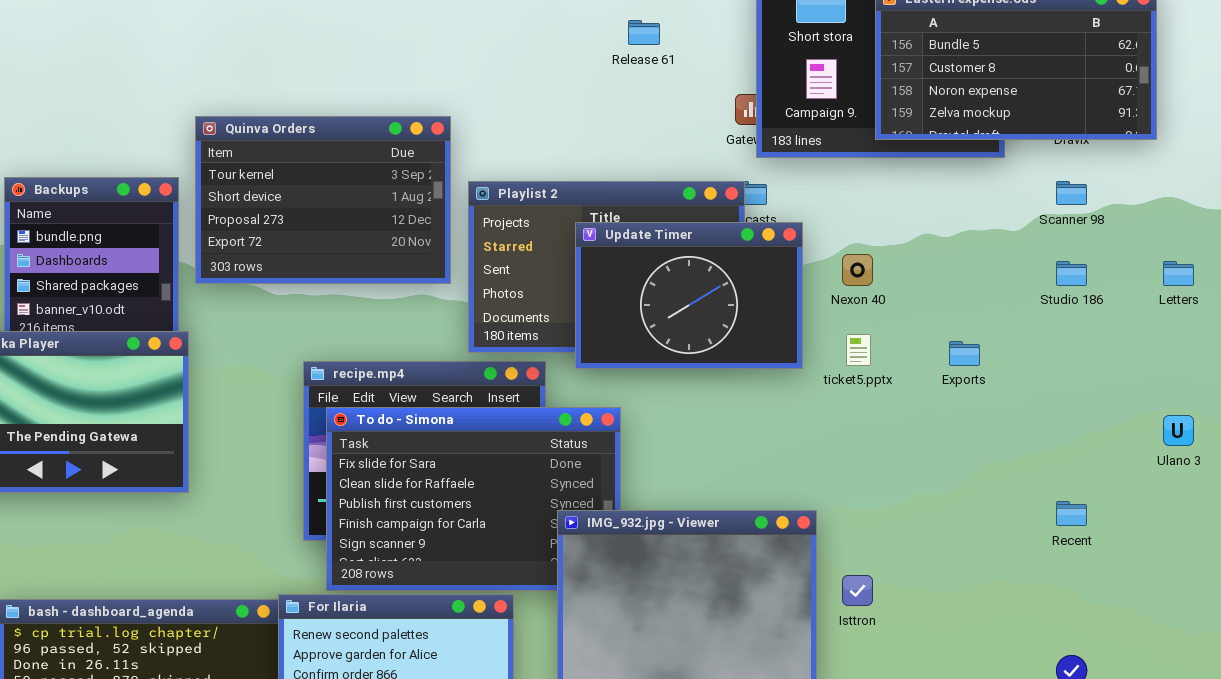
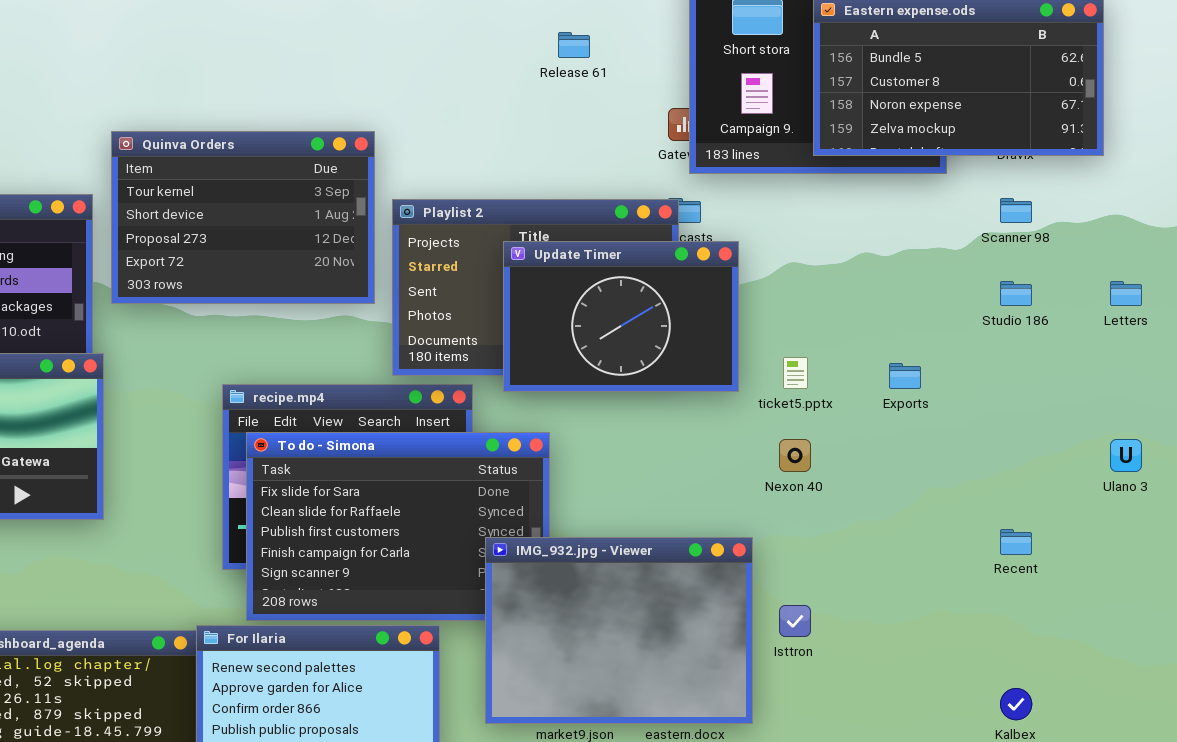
Nexon 40: [842,254,873,286] -> [779,439,811,472], moved

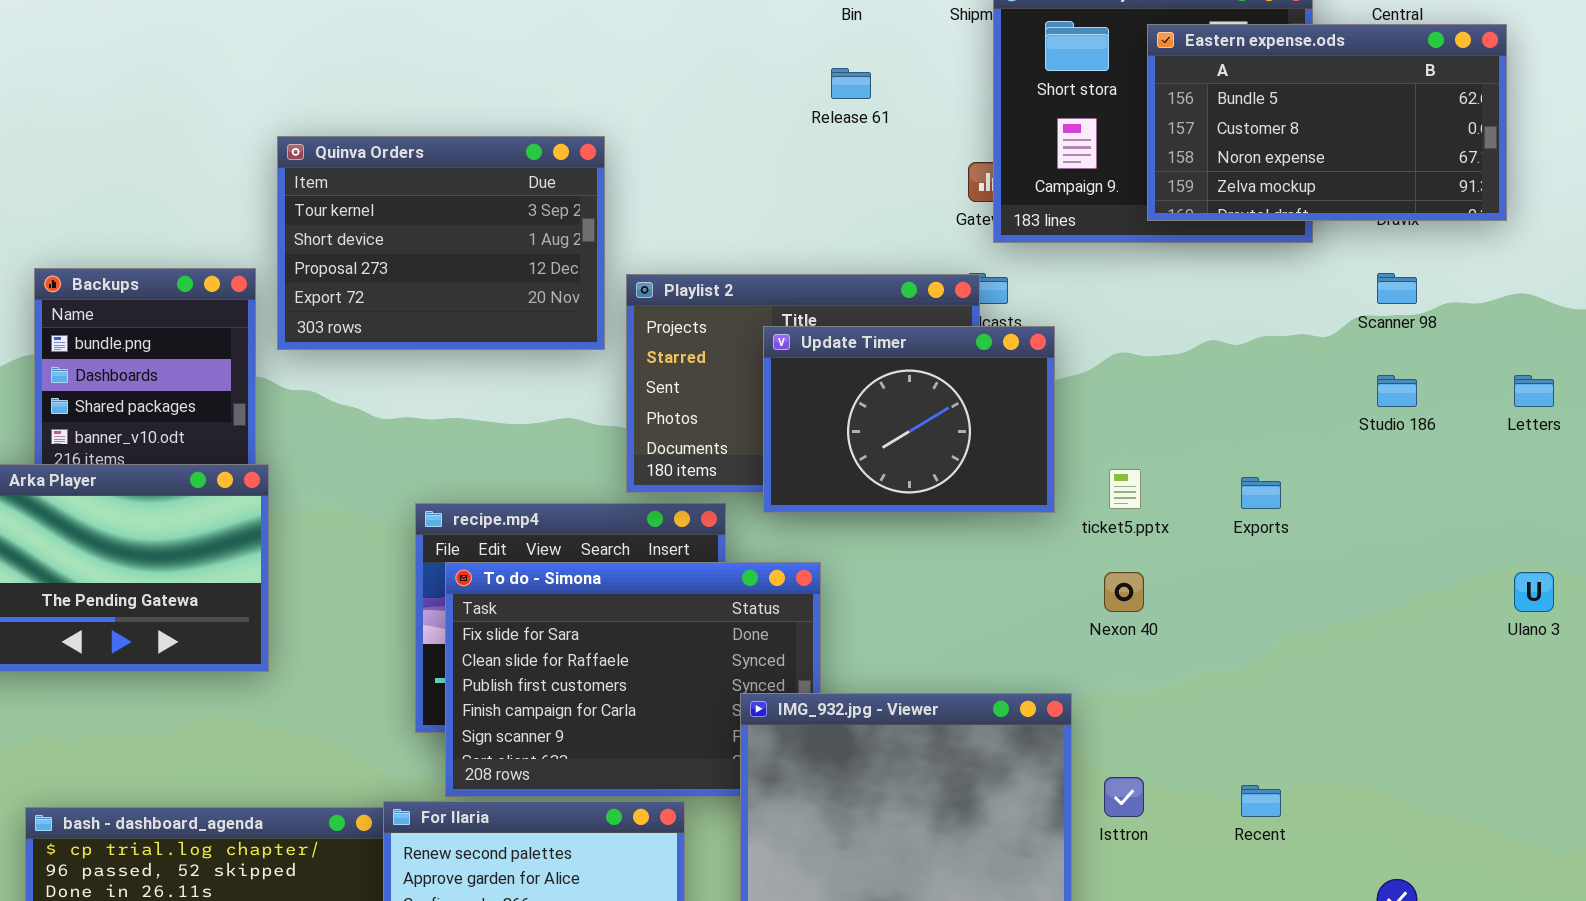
Quinva Orders: [111,131,375,304] -> [277,136,605,350], moved
Recent: [1000,529,1032,555] -> [1241,785,1281,817], moved

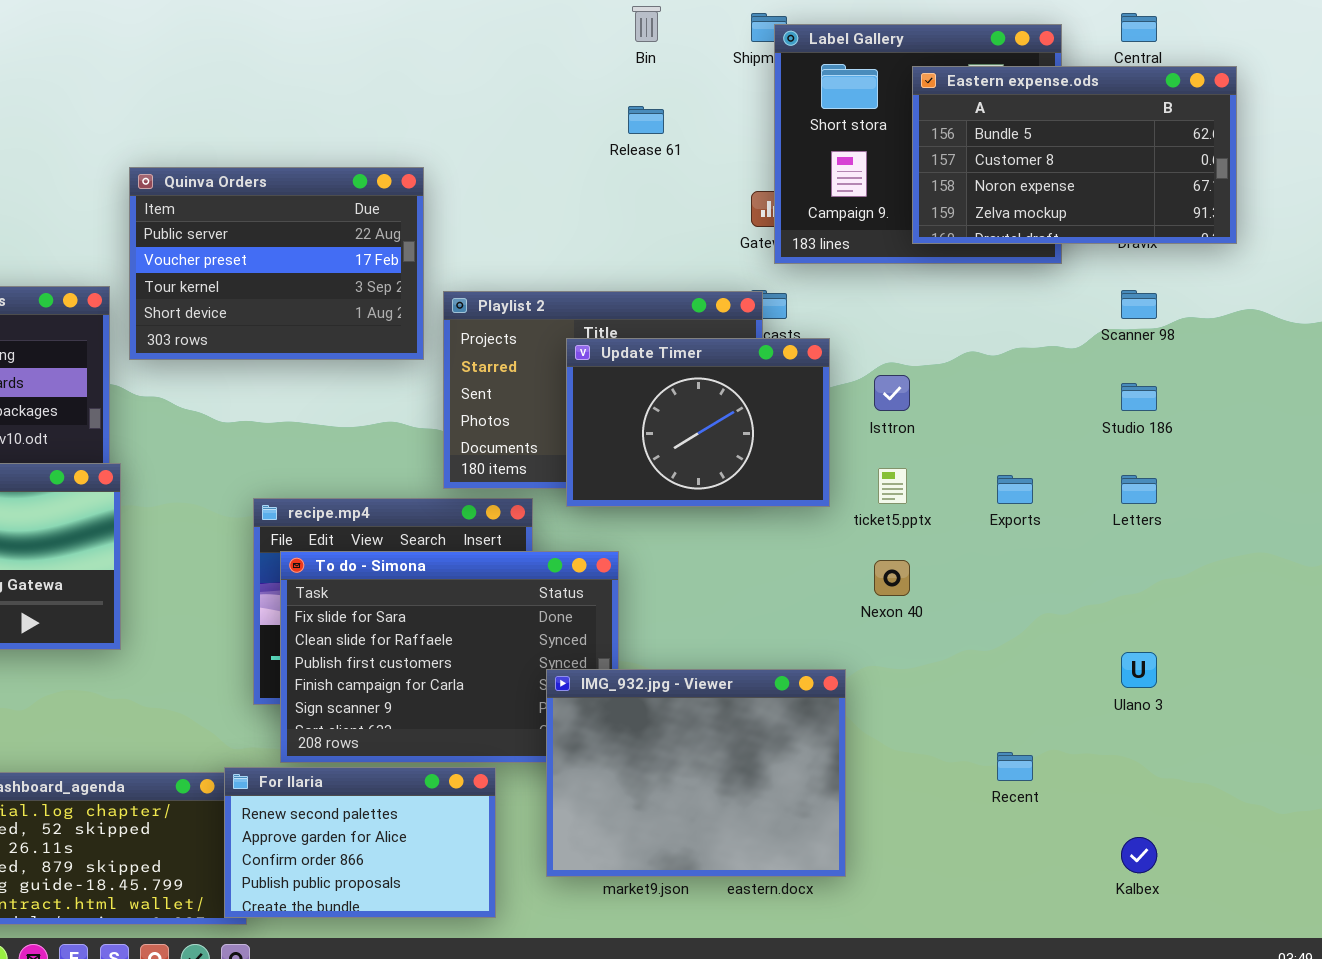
Quinva Orders: [277,136,605,350] -> [129,167,424,360], scrolled up 2 rows
Letters: [1514,375,1554,407] -> [1121,475,1157,504], moved
Ulano 3: [1514,572,1554,612] -> [1121,652,1157,688], moved
Isttron: [1104,777,1144,817] -> [874,375,910,411], moved

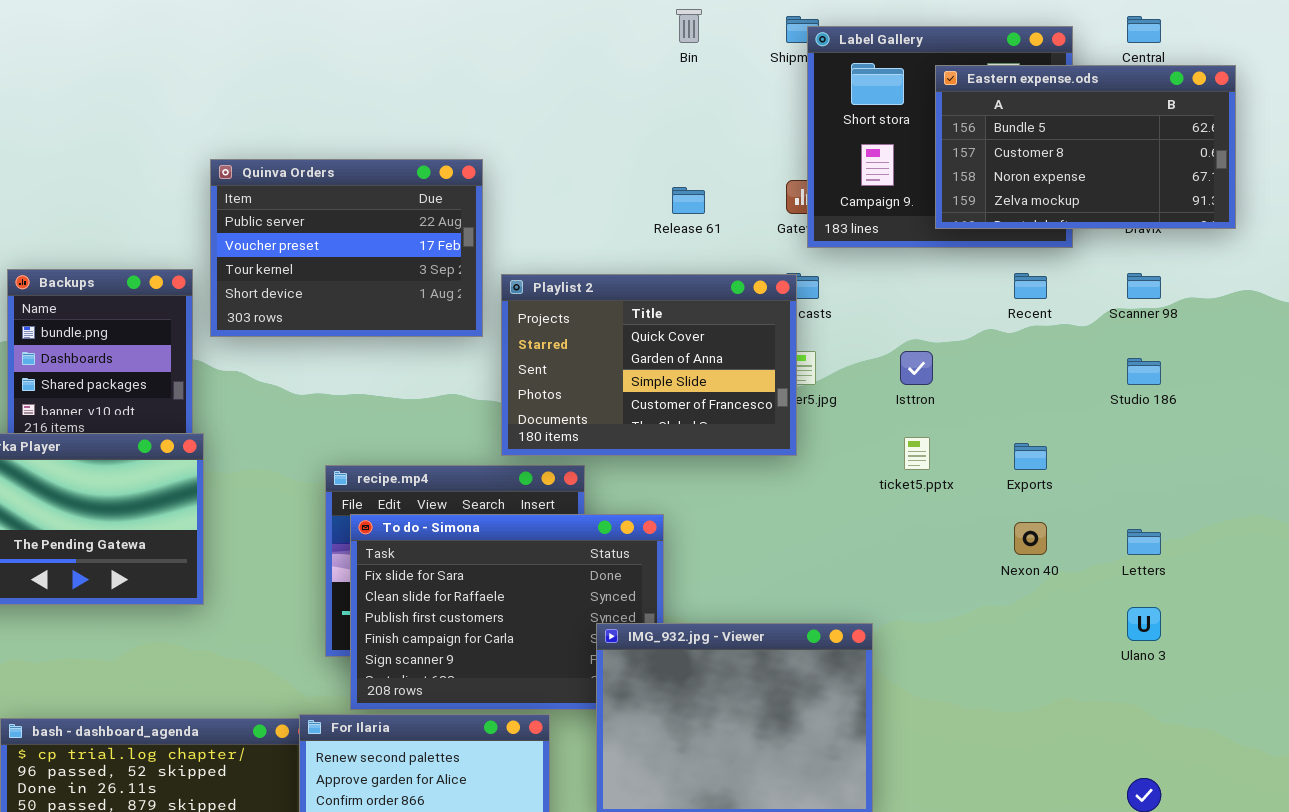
Release 61: [628,106,664,134] -> [672,187,705,214], moved
Update Timer: [566,338,830,507] -> none, closed
Letters: [1121,475,1157,504] -> [1127,529,1161,555], moved
Nexon 40: [874,560,910,596] -> [1014,522,1047,555], moved
Recent: [997,752,1033,781] -> [1014,273,1047,299], moved

